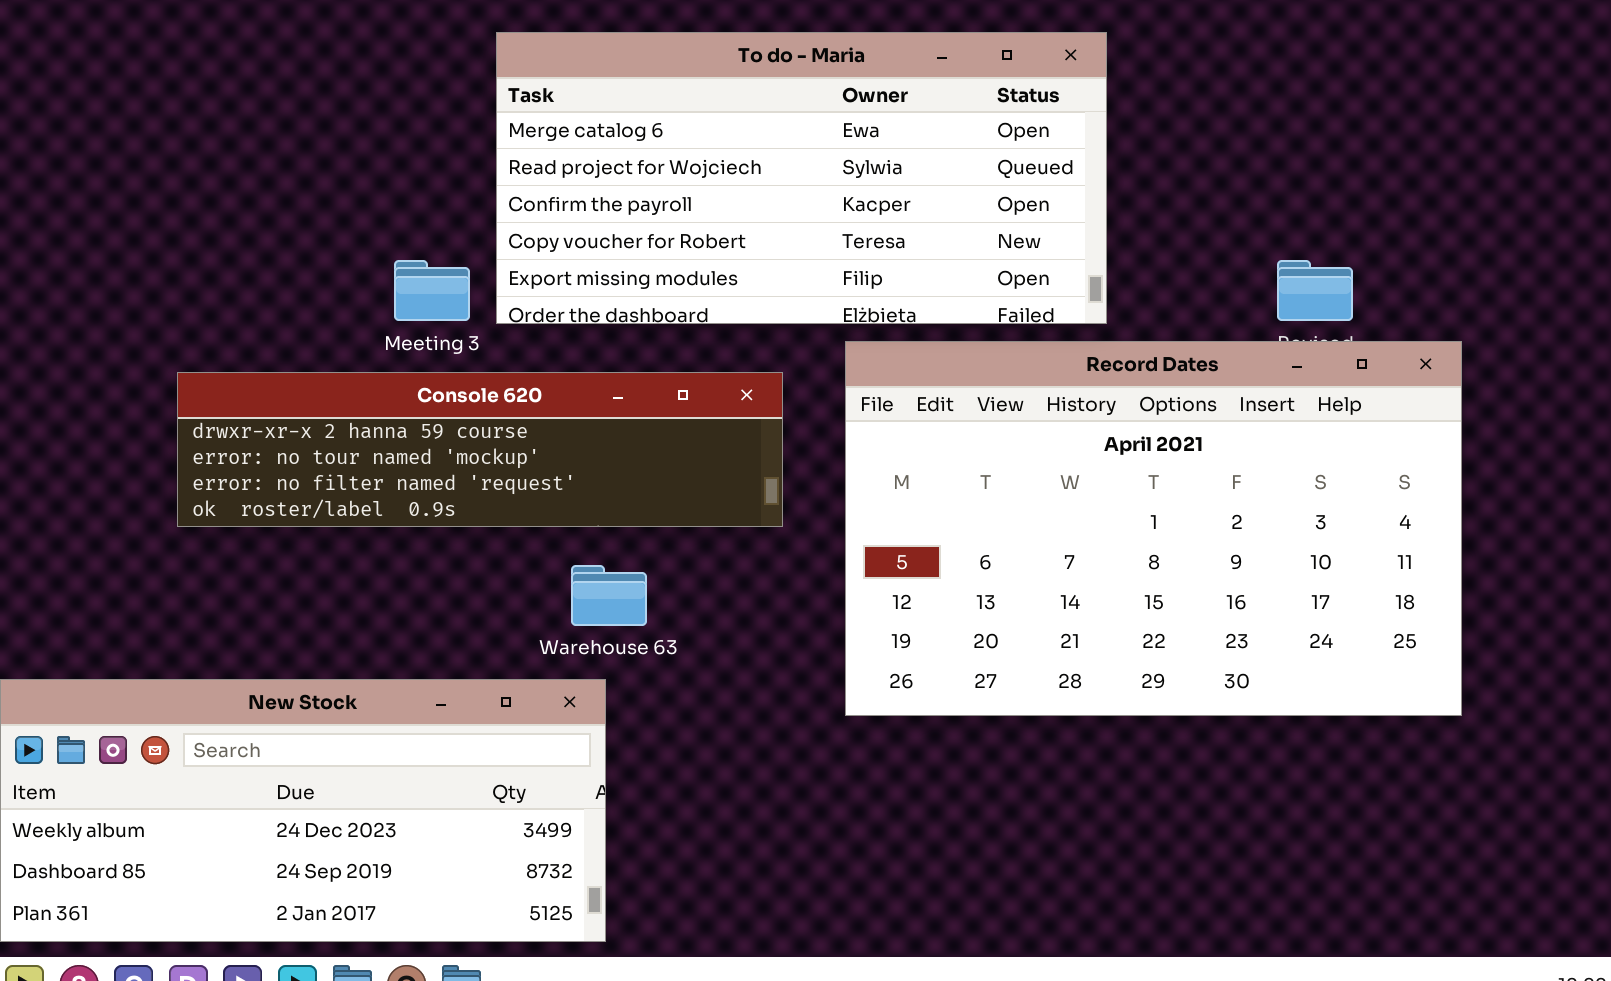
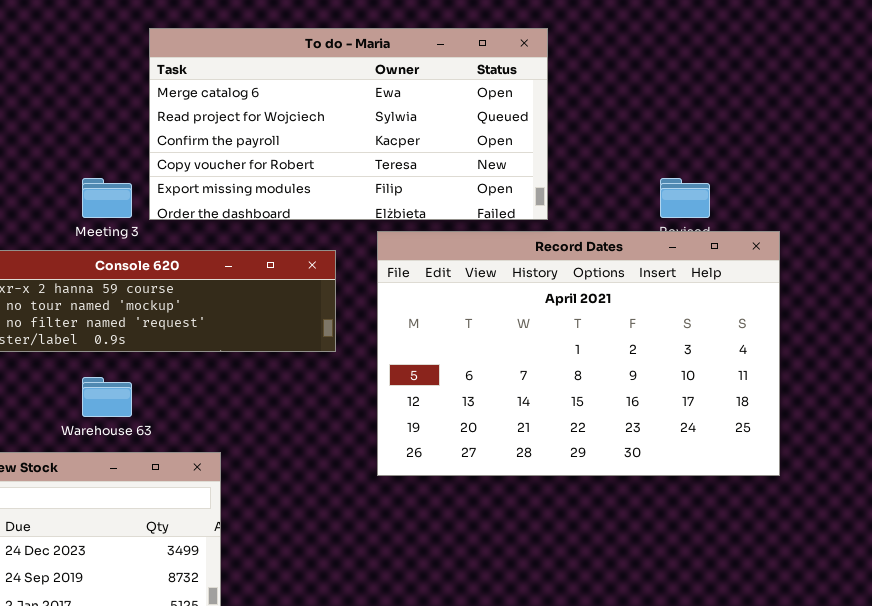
Warehouse 63: [571,565,647,626] -> [82,377,132,417], moved

